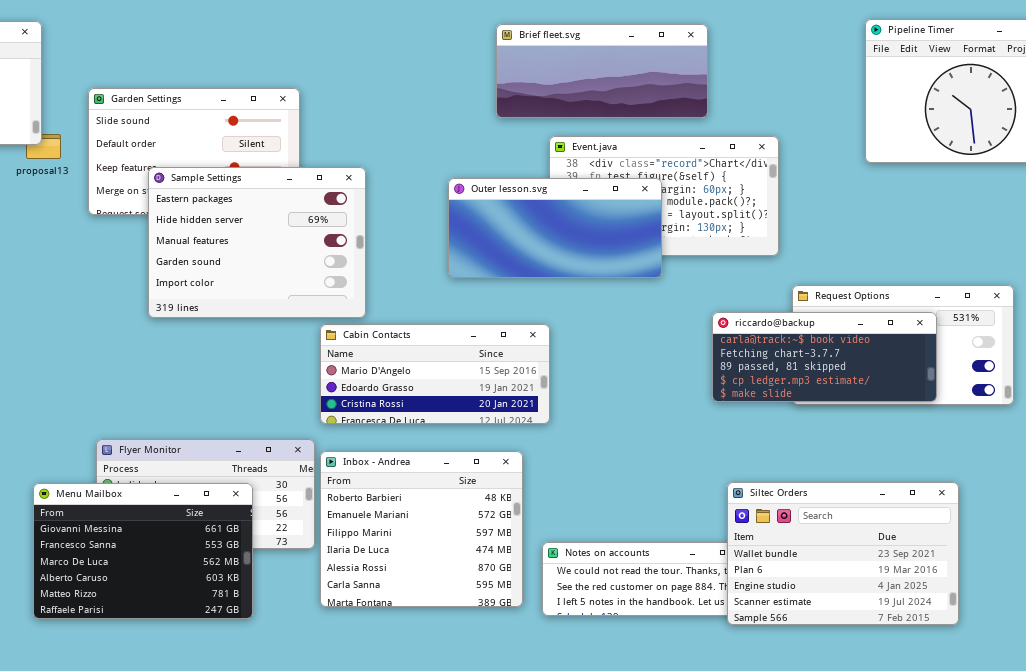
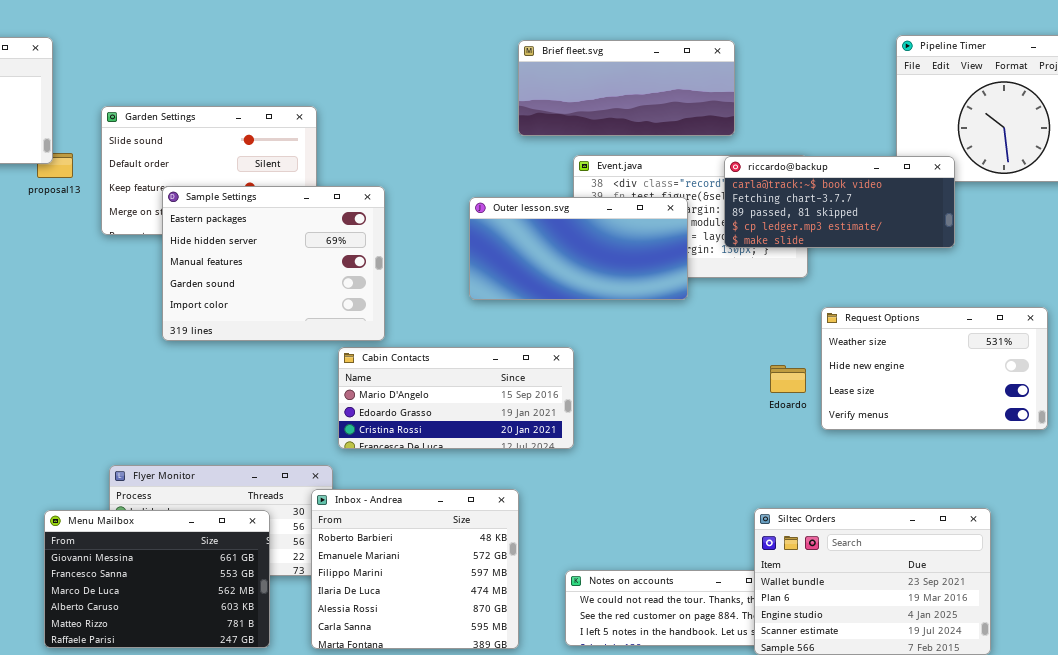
riccardo@backup: [712,312,937,402] -> [724,156,955,248], moved
Inbox - Andrea: [320,451,523,607] -> [311,489,519,649], moved

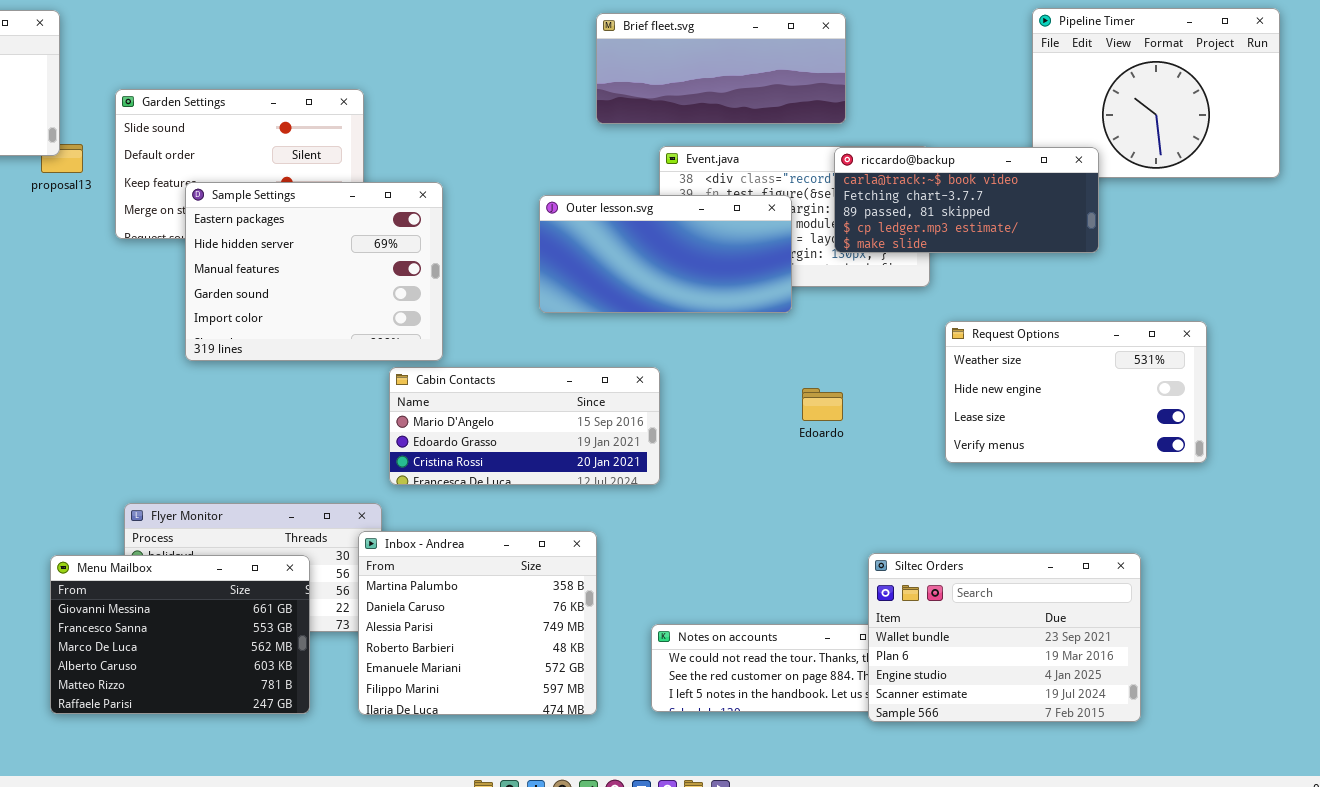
Edoardo: [770,365,806,393] -> [802,388,843,421], moved
Inbox - Andrea: [311,489,519,649] -> [358,531,597,715], scrolled up 3 rows

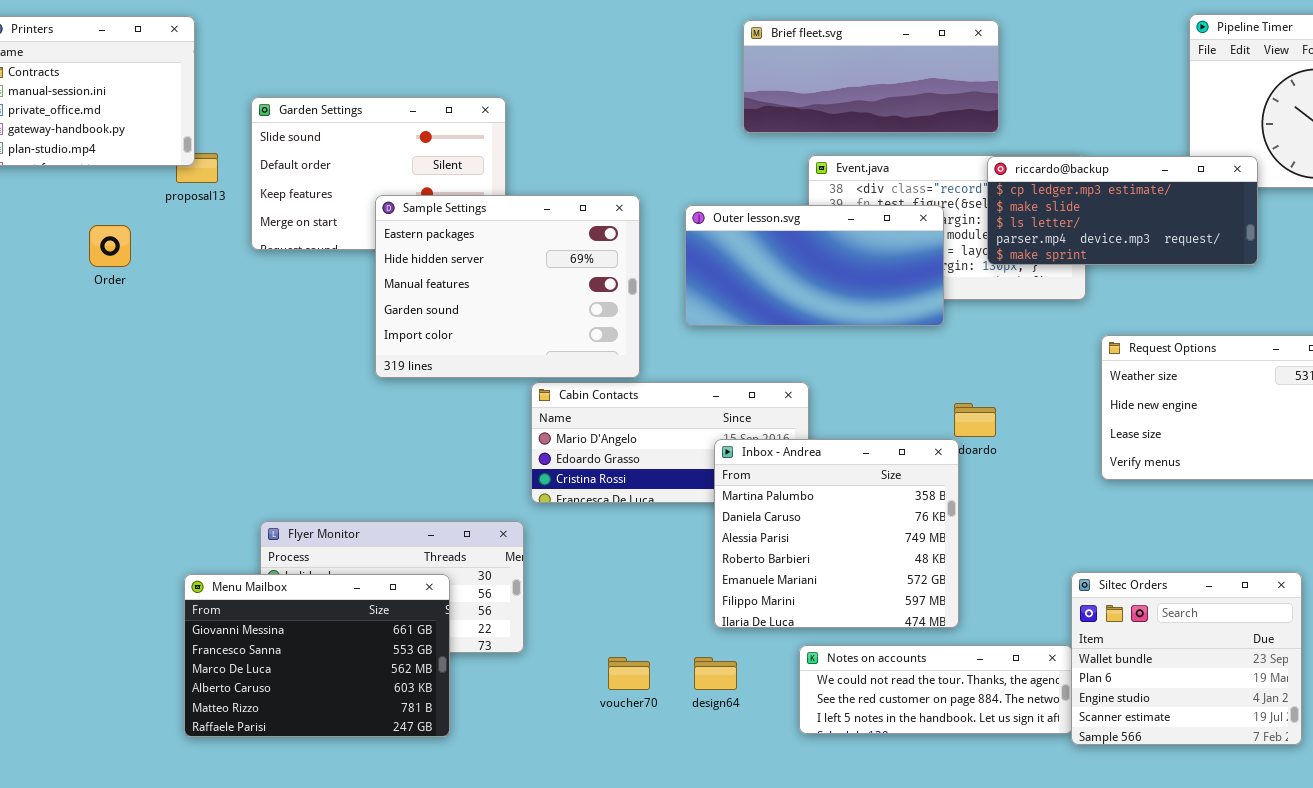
riccardo@backup: [834,147,1099,253] -> [987,156,1258,265], scrolled down 3 rows
Sample Settings: [185,182,443,361] -> [375,195,640,378], moved
Inbox - Andrea: [358,531,597,715] -> [714,439,959,628], moved
Siltec Orders: [868,553,1141,722] -> [1071,572,1302,745], resized

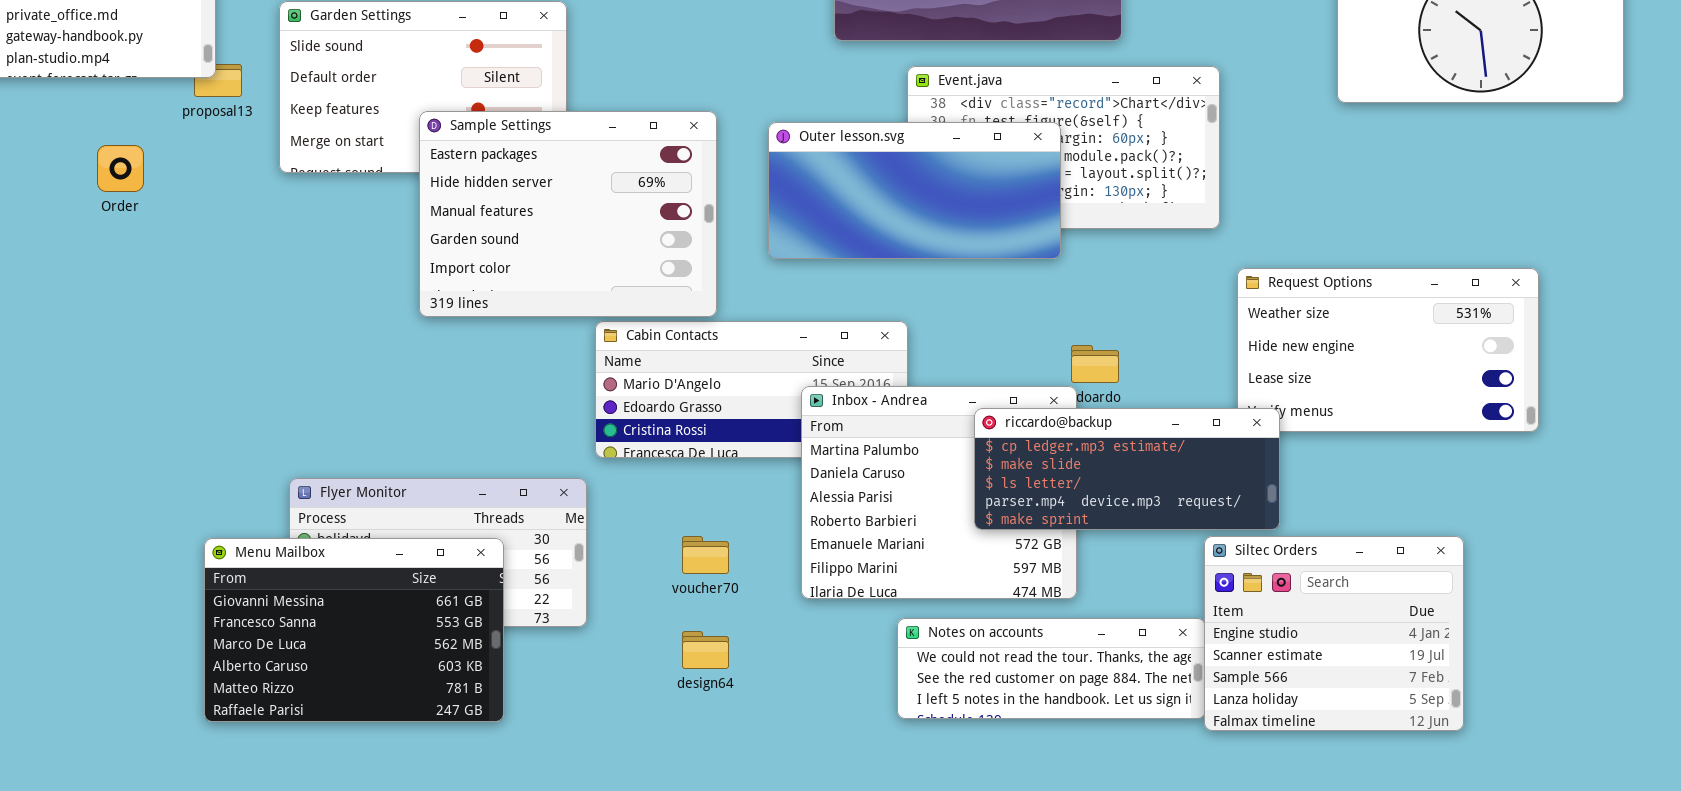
riccardo@backup: [987,156,1258,265] -> [974,408,1280,530], moved
Siltec Orders: [1071,572,1302,745] -> [1204,536,1464,731], scrolled down 2 rows
voucher70: [608,657,650,690] -> [682,536,729,574], moved
design64: [694,657,737,690] -> [682,631,729,669], moved

